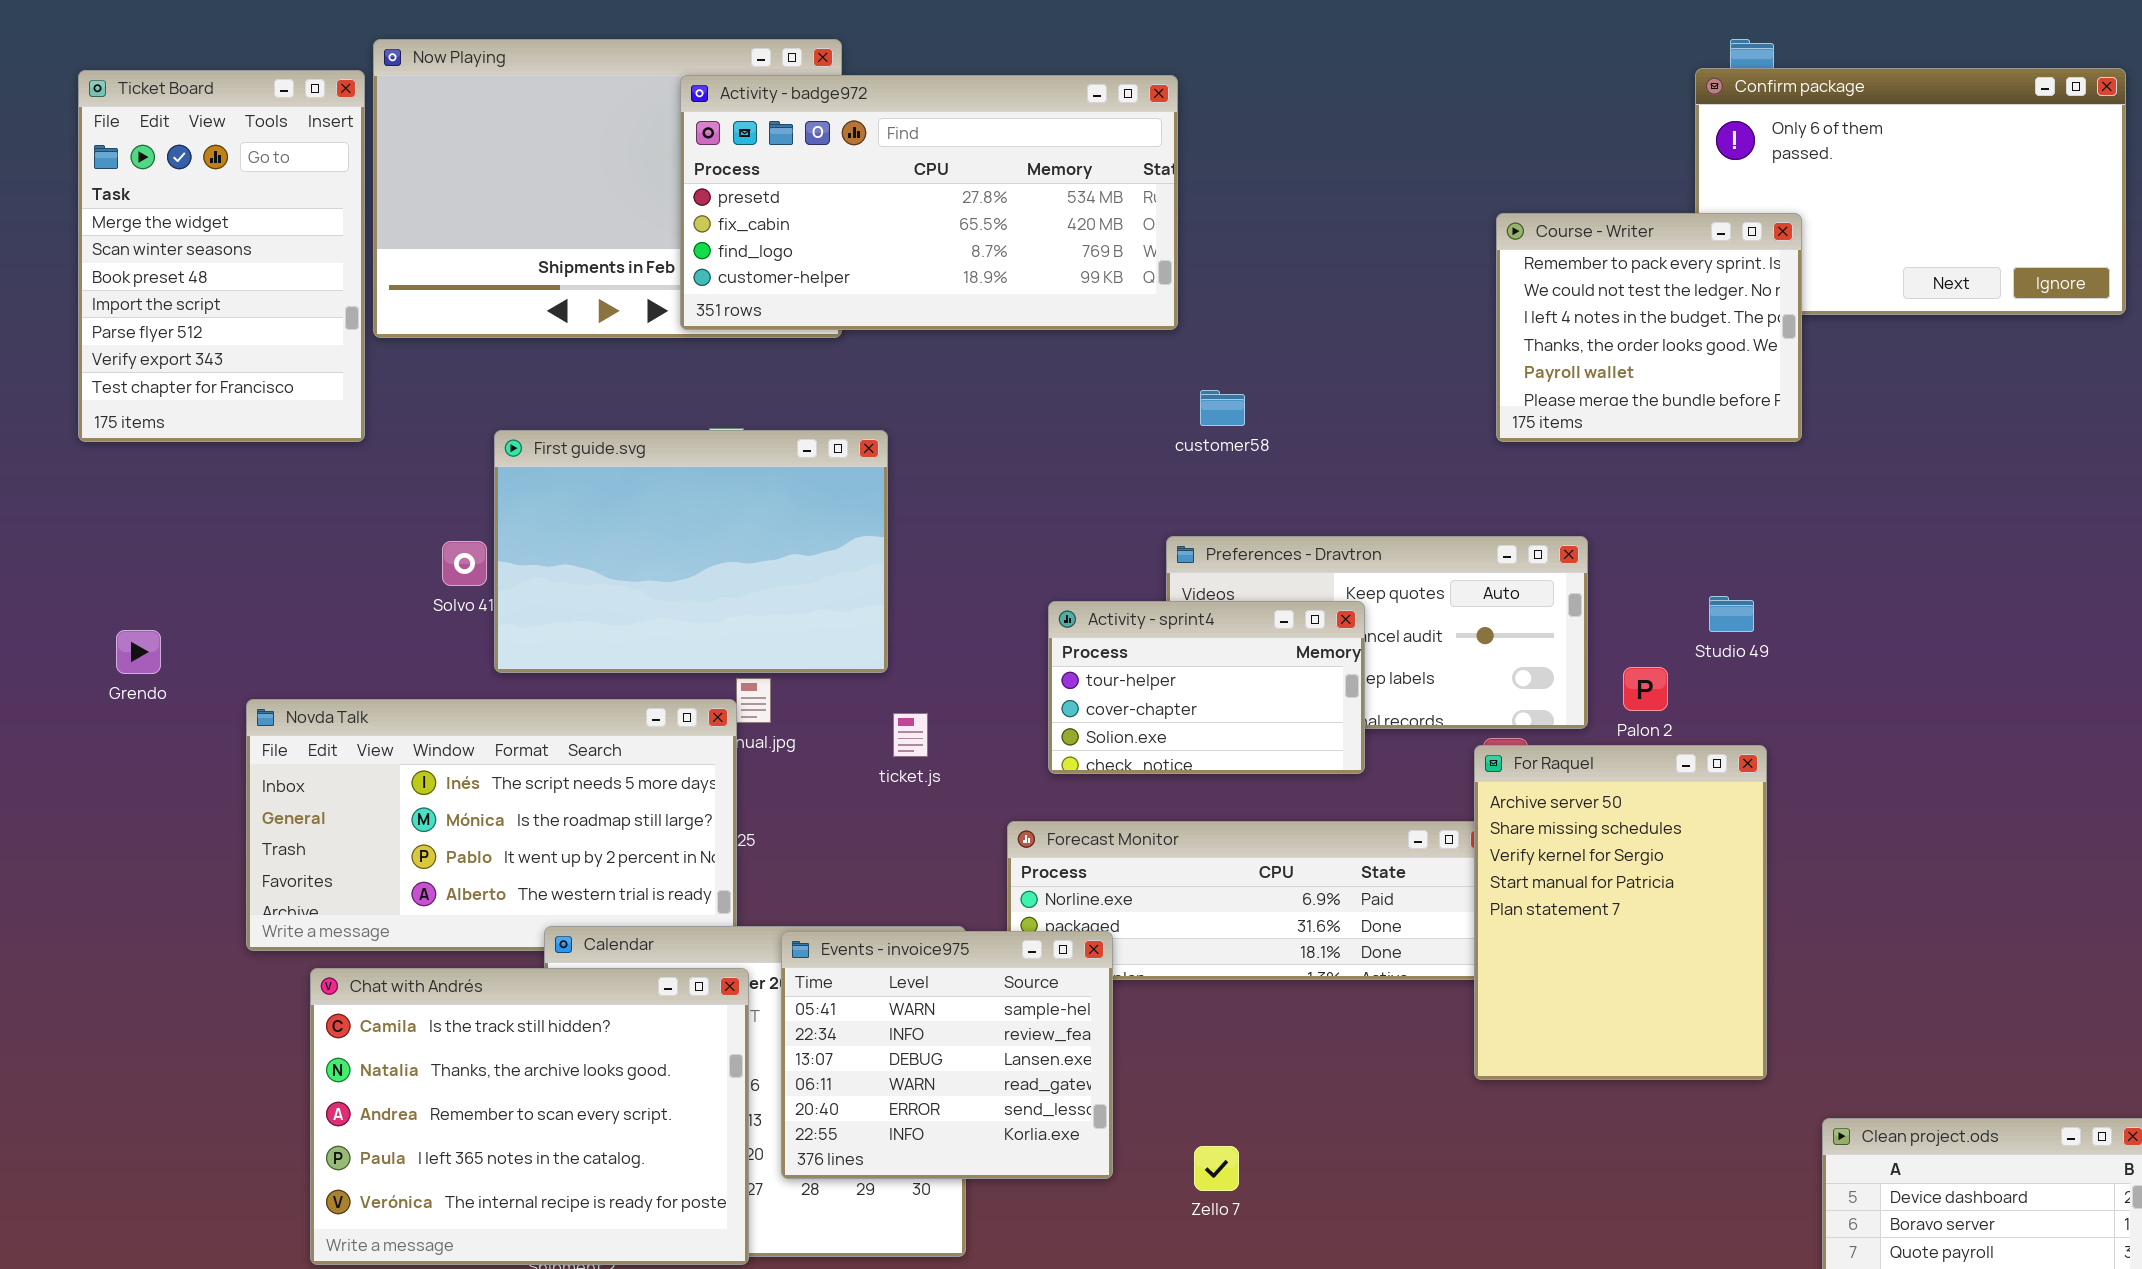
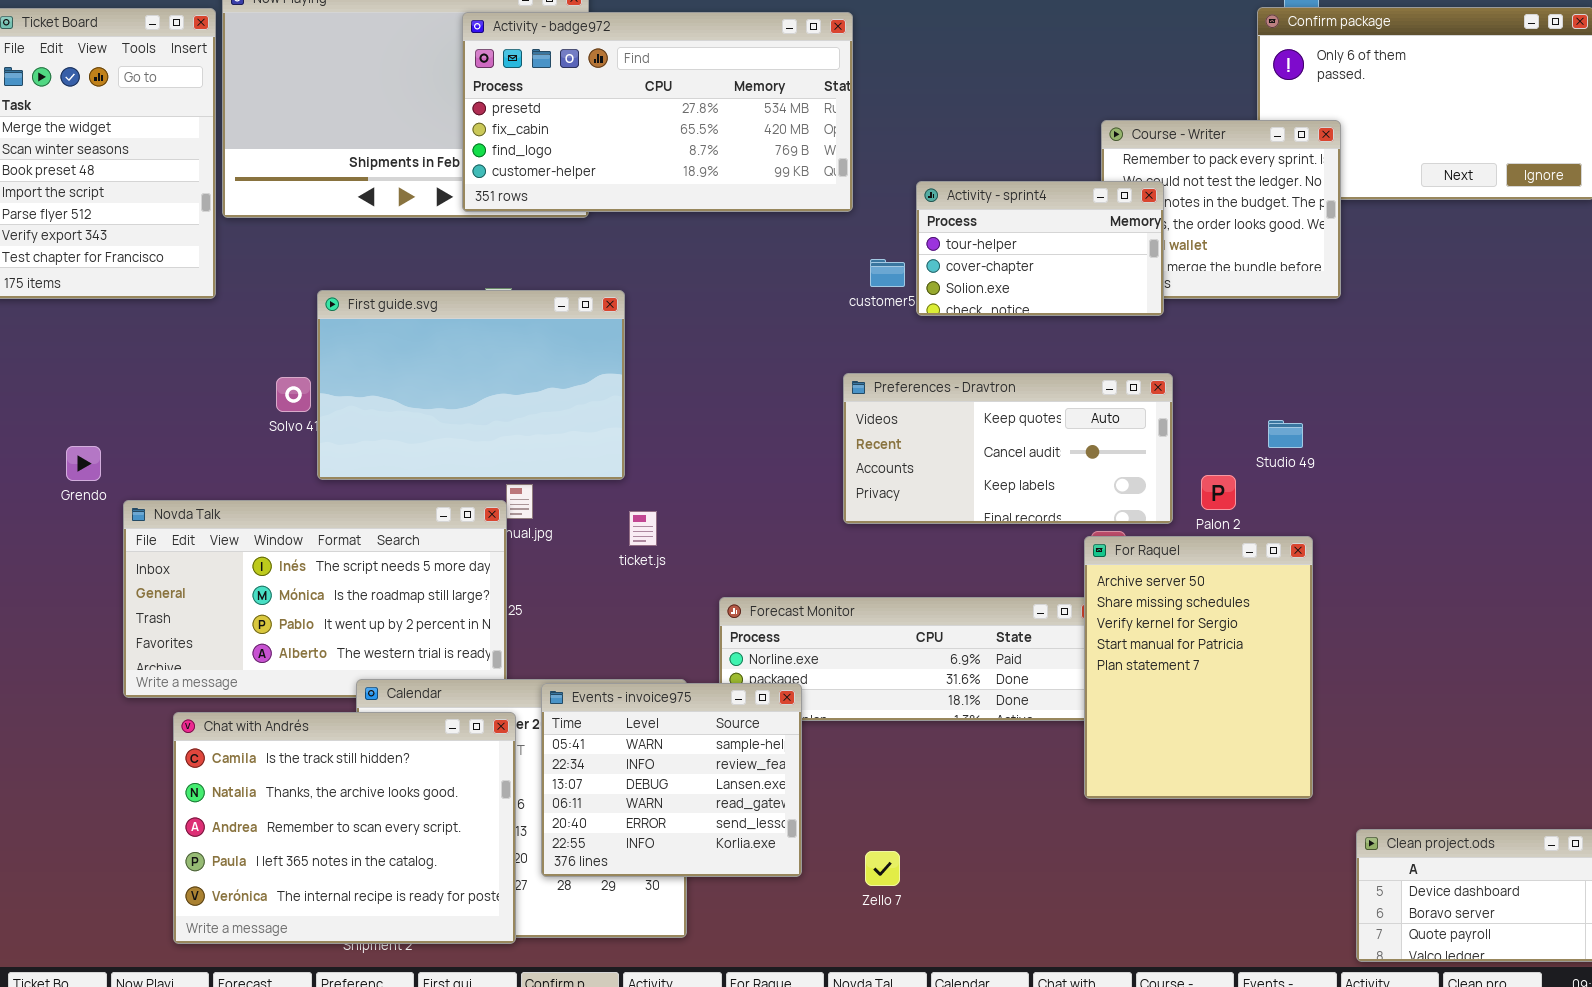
Activity - sprint4: [1048,601,1365,774] -> [916,181,1164,316], moved
Grendo: [116,630,161,674] -> [66,446,101,481], moved

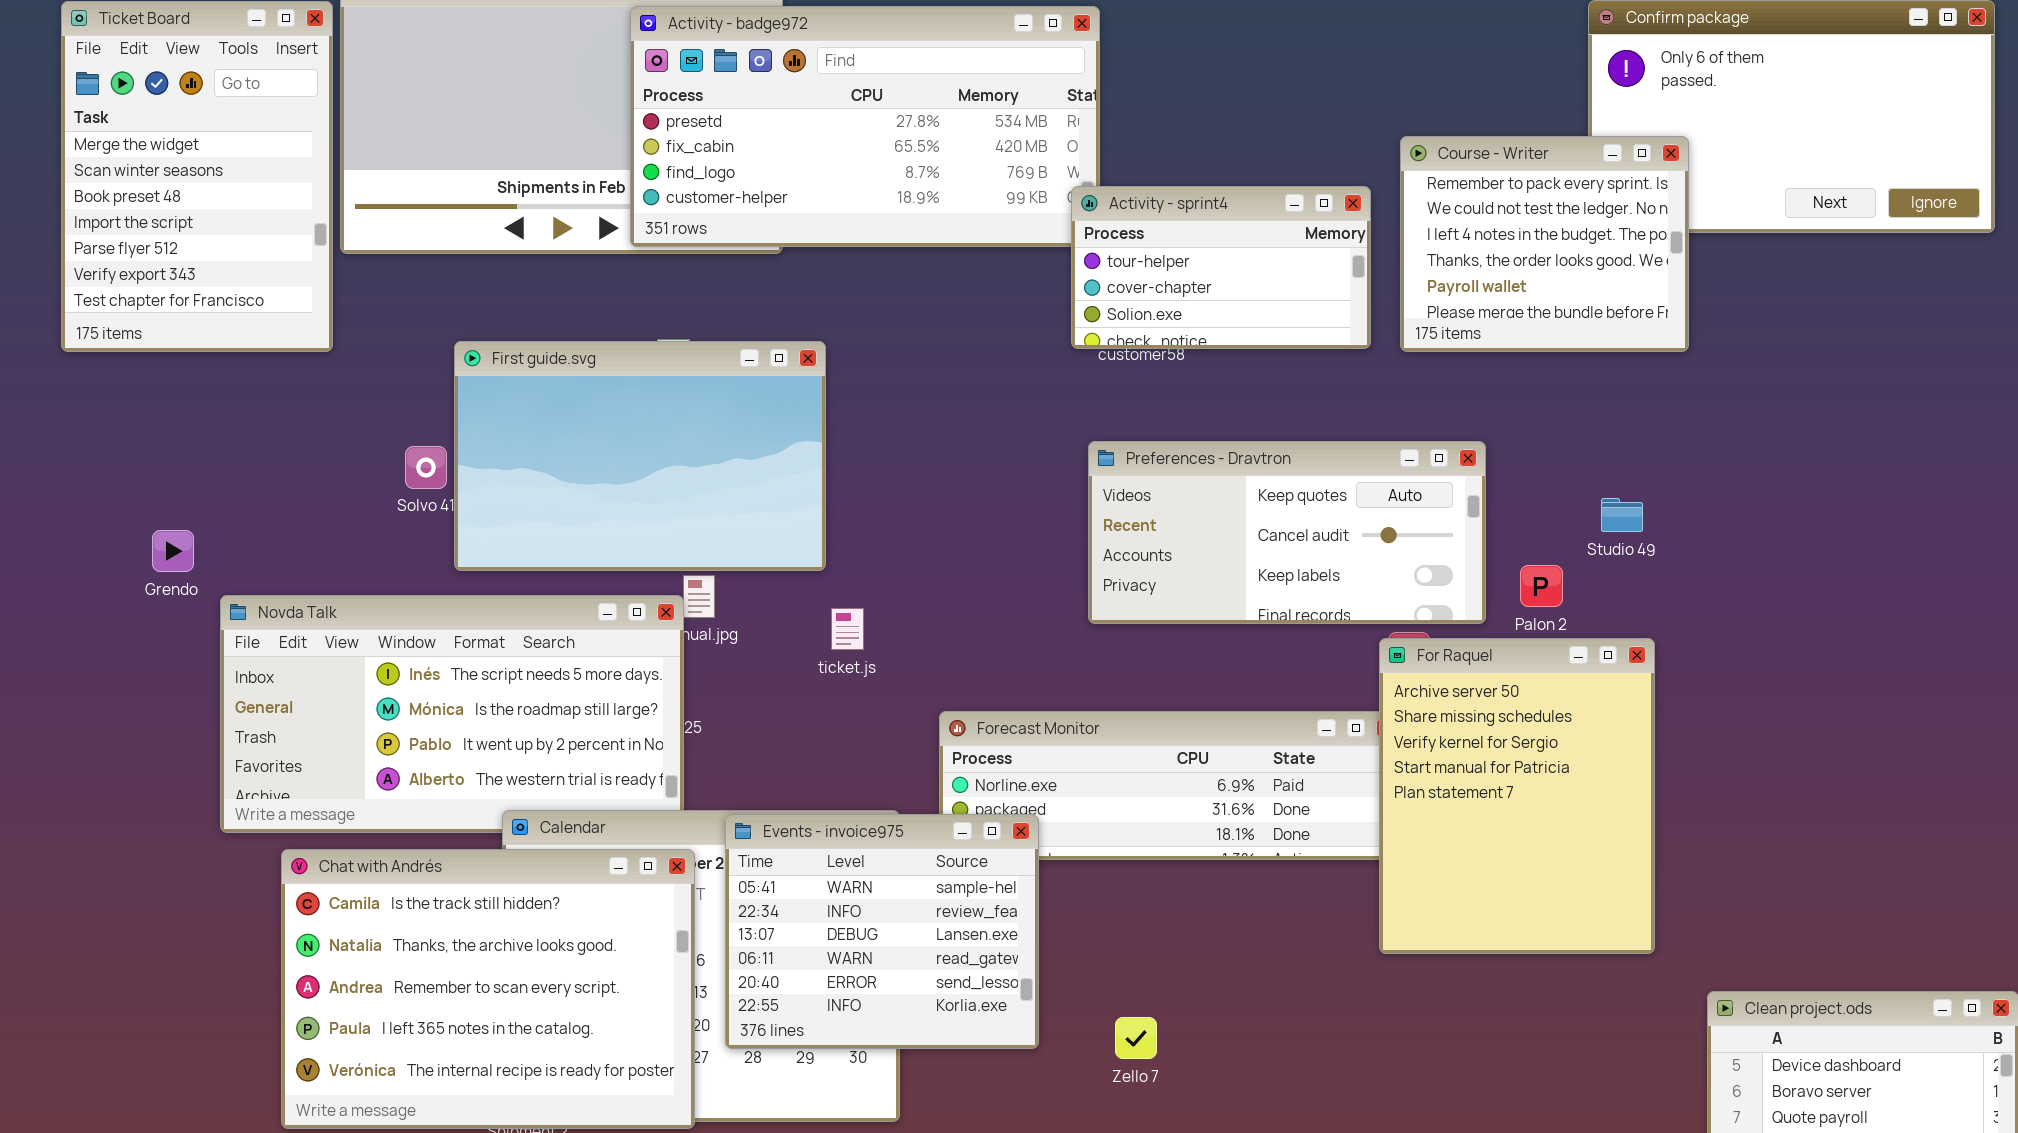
Activity - sprint4: [916,181,1164,316] -> [1071,186,1371,349], moved

